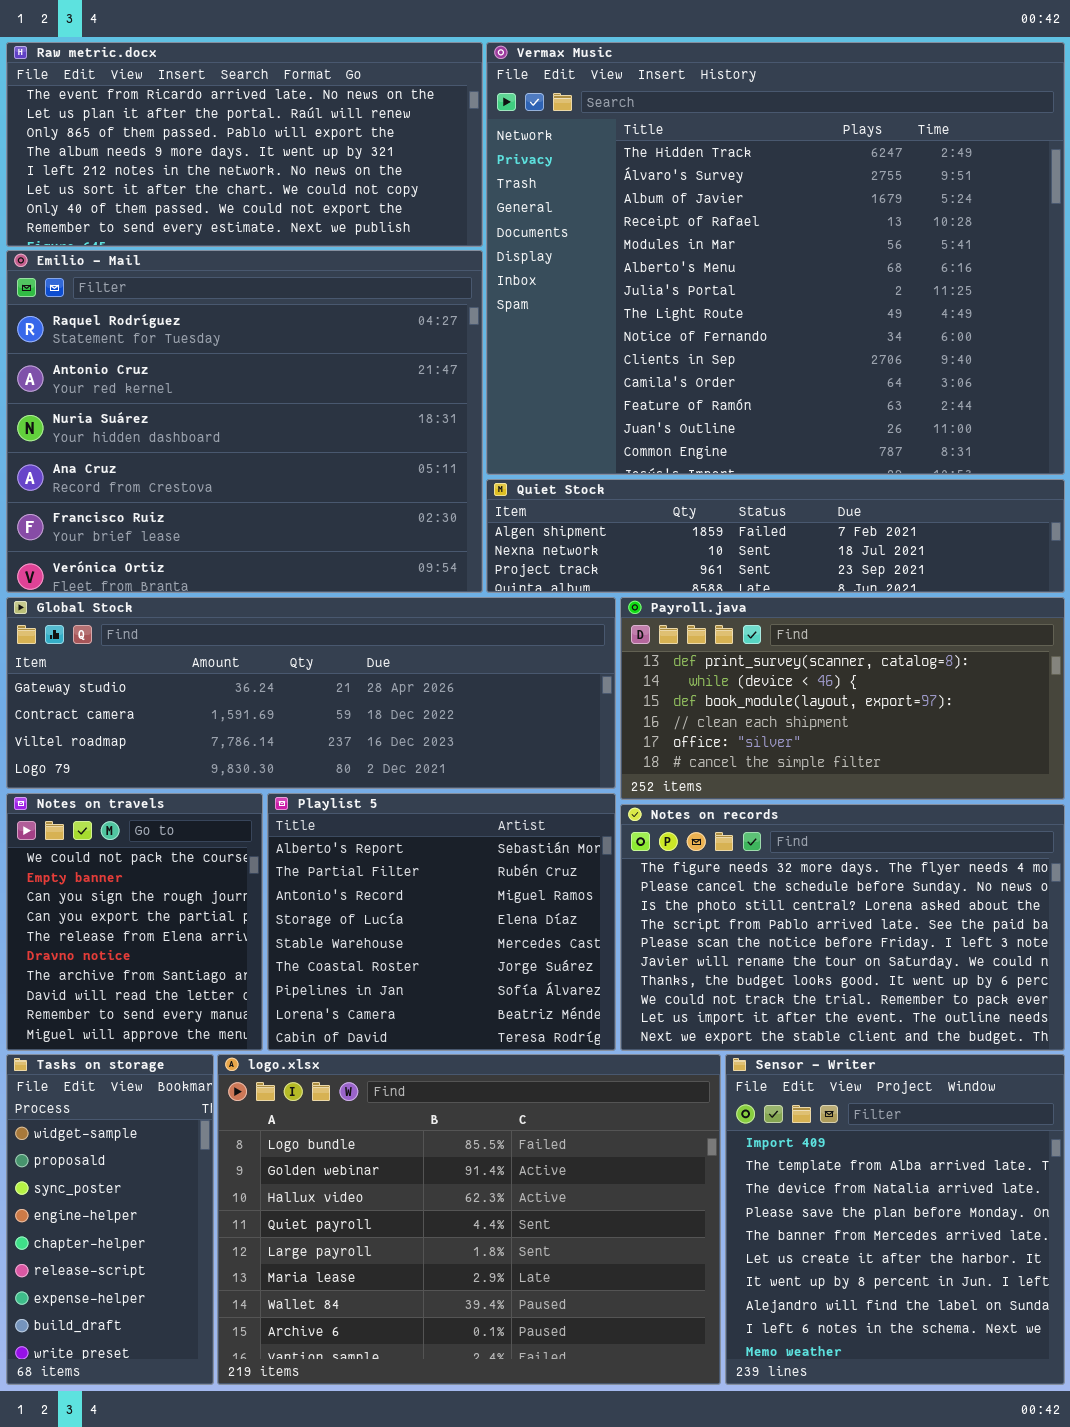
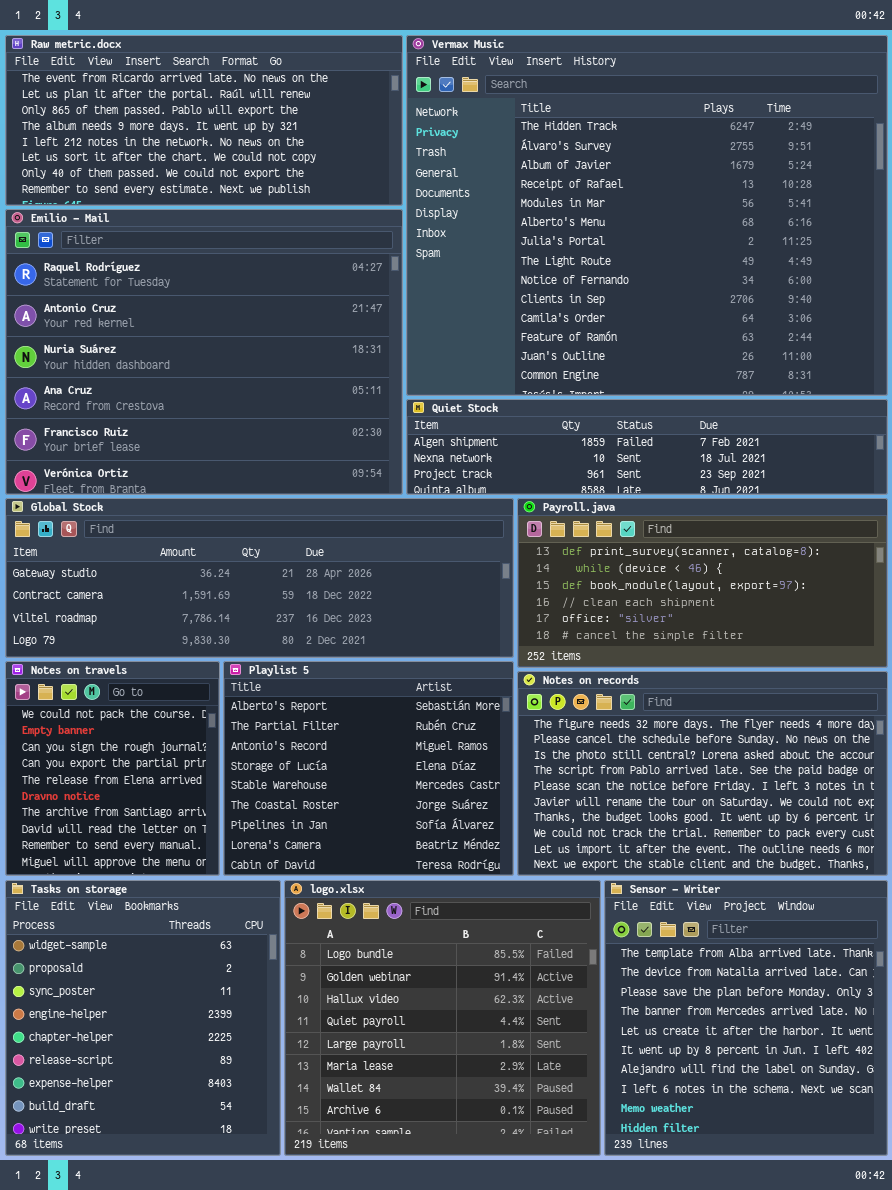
Tasks on storage: [6,1054,214,1385] -> [5,880,281,1156], resized
logo.xlsx: [217,1054,721,1385] -> [284,880,601,1156], resized
Sensor - Writer: [725,1054,1065,1385] -> [604,880,888,1156], scrolled down 1 row

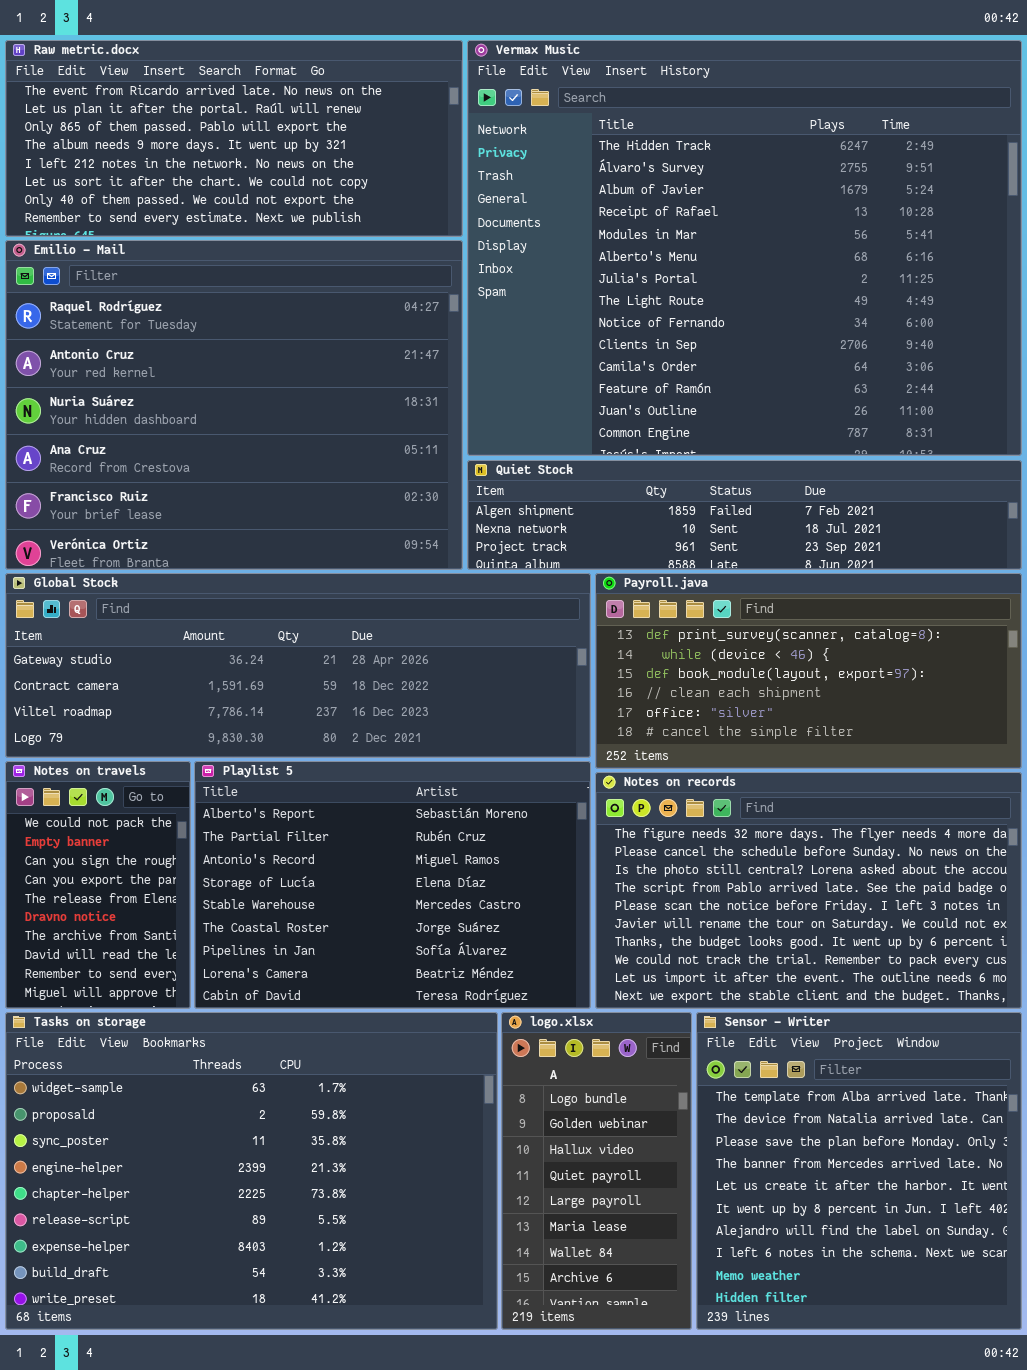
Notes on travels: [5,661,220,876] -> [5,761,191,1009], resized
Playlist 5: [223,661,514,876] -> [194,761,591,1009], resized
Tasks on storage: [5,880,281,1156] -> [5,1012,498,1330], resized
logo.xlsx: [284,880,601,1156] -> [501,1012,692,1330], resized

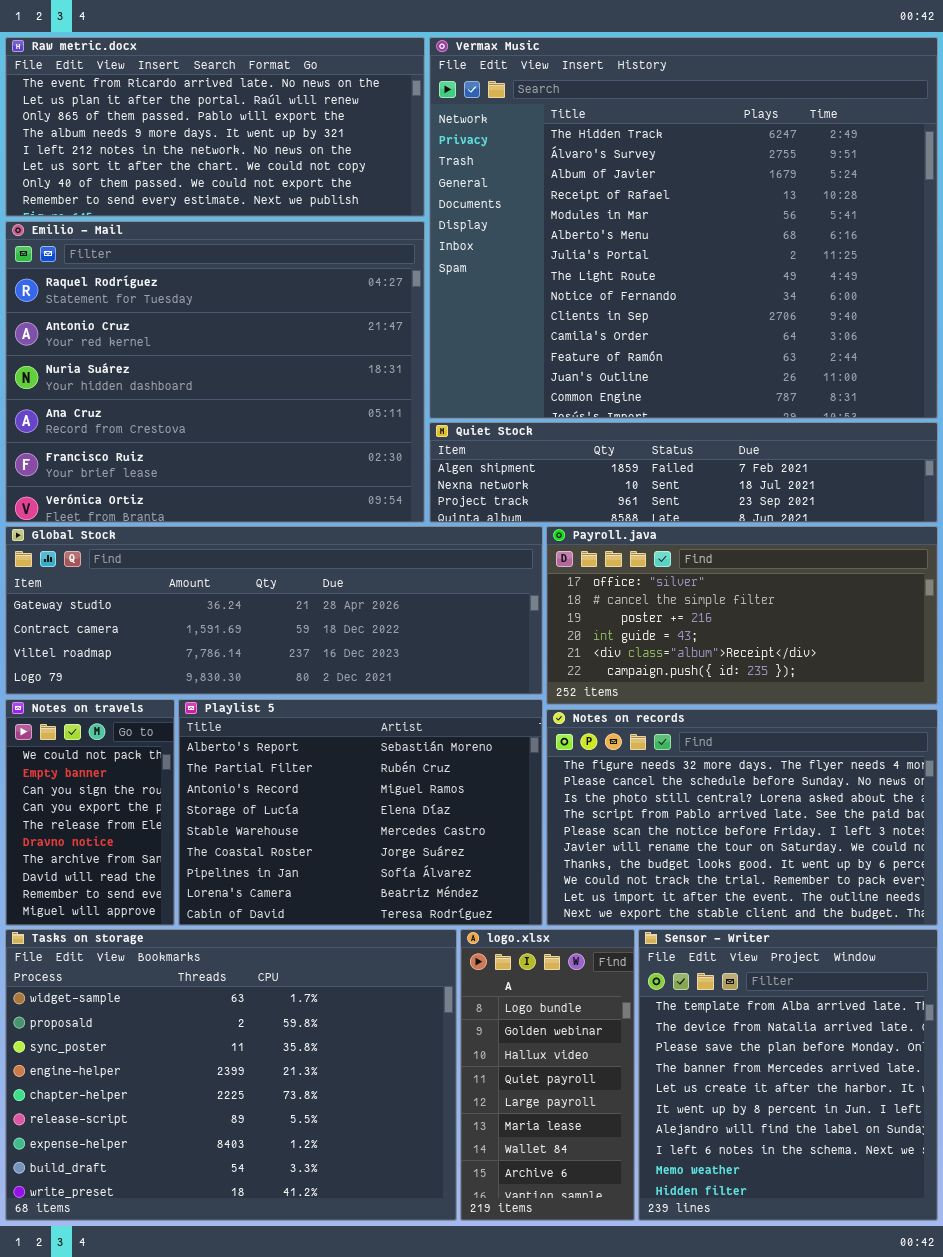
Payroll.java: [595,573,1022,769] -> [546,526,938,705], scrolled down 4 rows

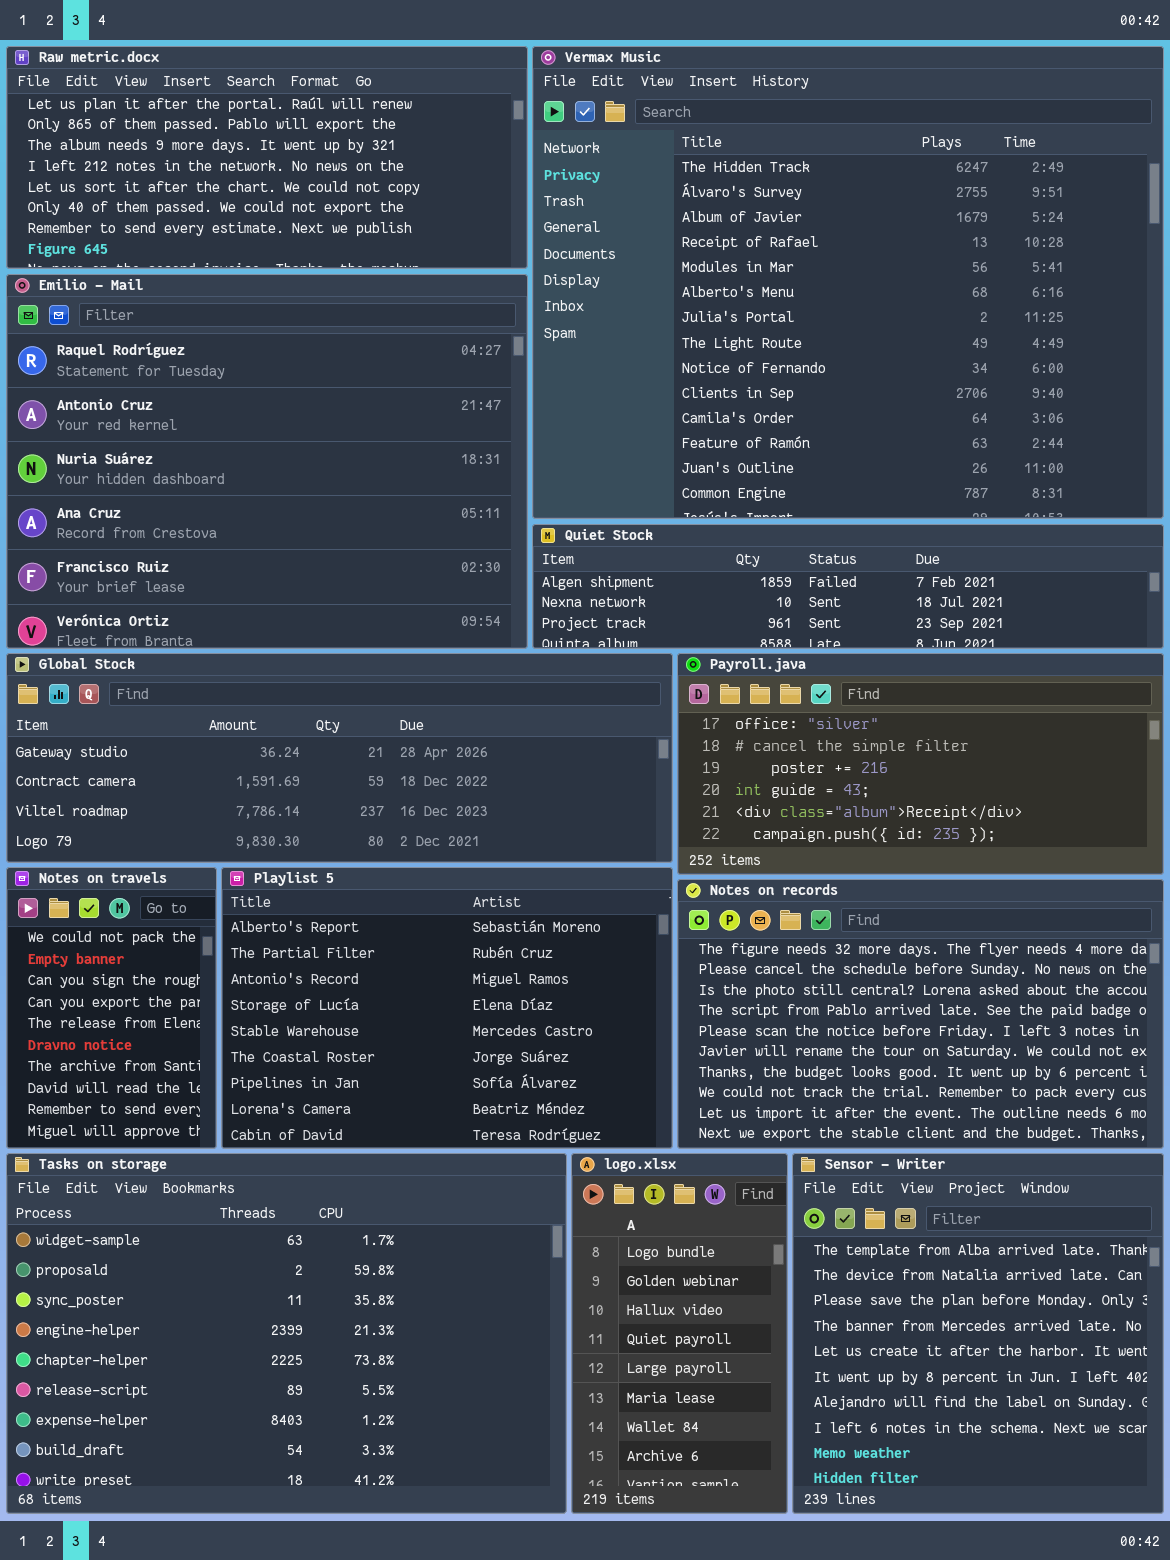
Raw metric.docx: [5,37,425,217] -> [6,46,528,269], scrolled down 1 row

